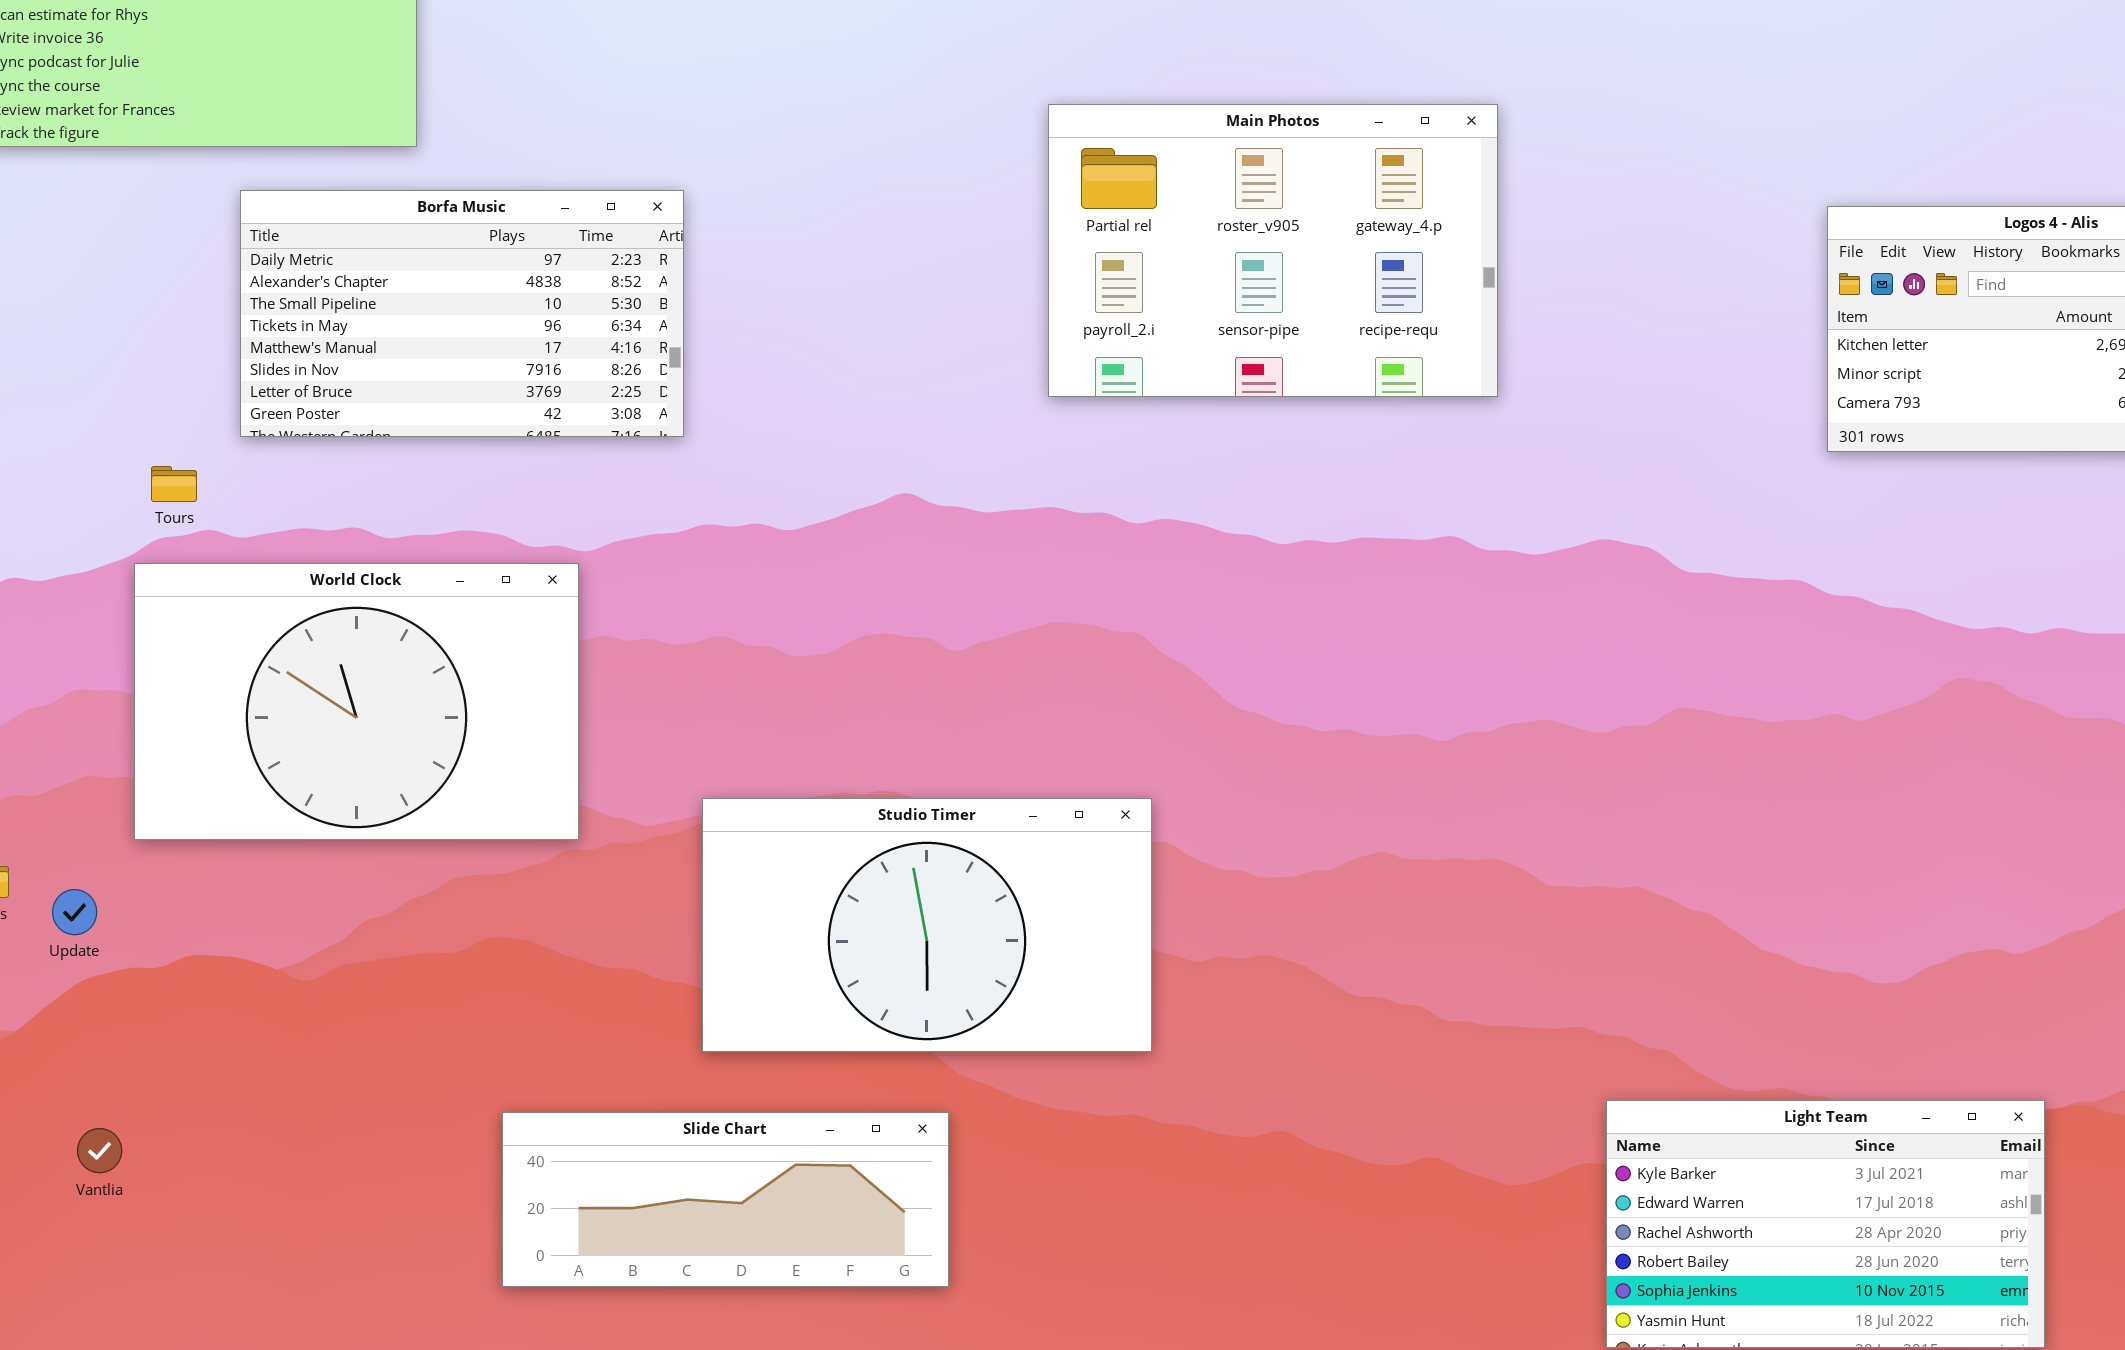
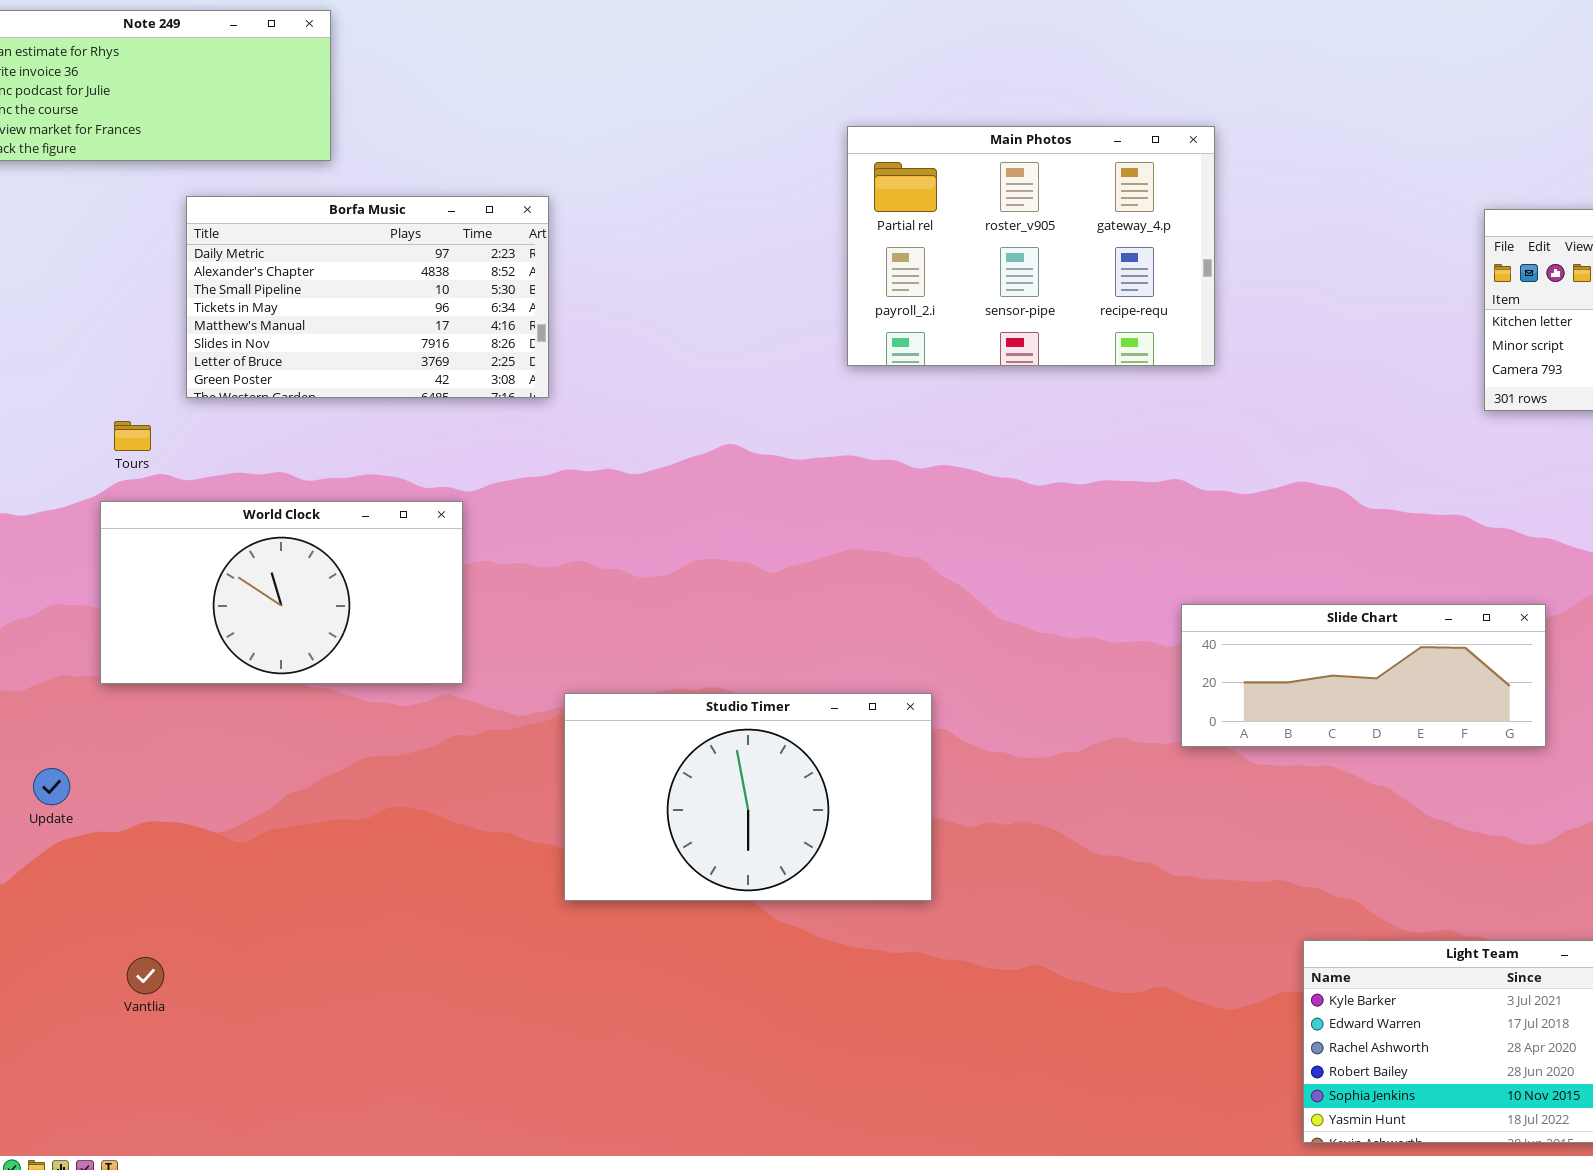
World Clock: [134,563,579,840] -> [100,501,463,684], resized
Slide Chart: [502,1112,949,1287] -> [1181,604,1546,747], moved
Vantlia: [77,1128,122,1173] -> [127,957,164,994], moved

